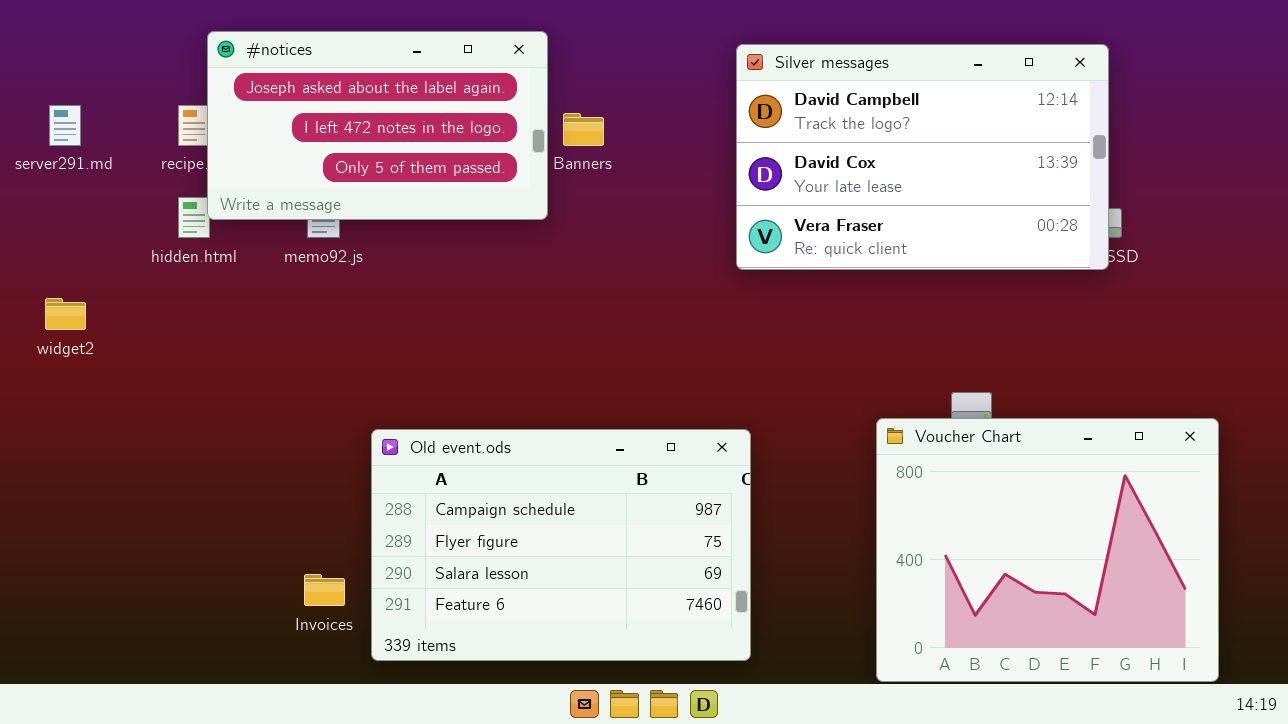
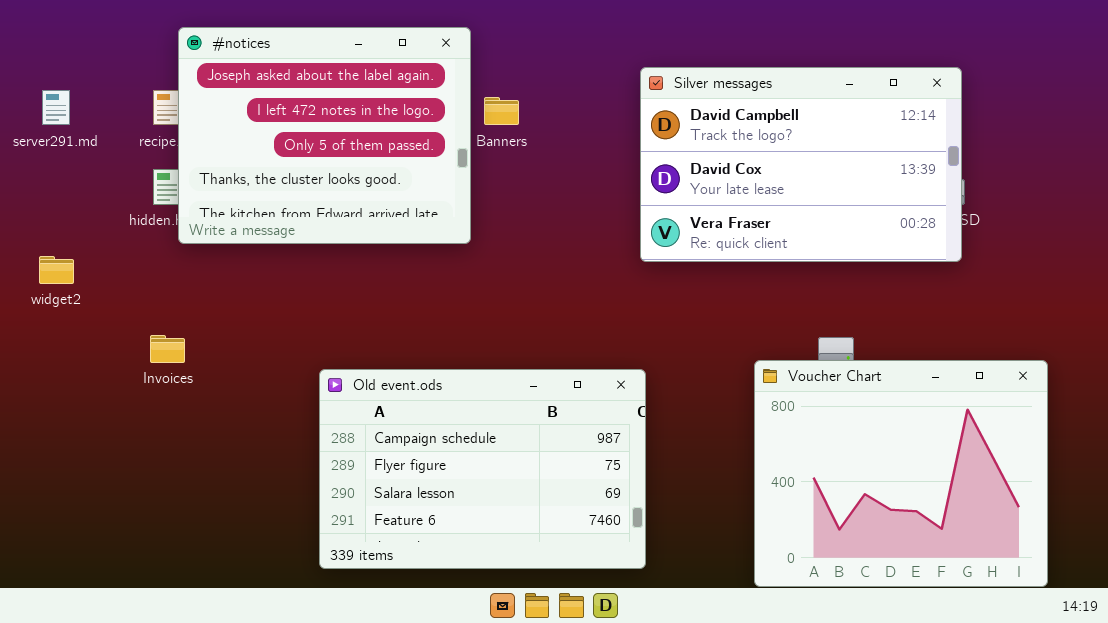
#notices: [207,31,548,220] -> [178,27,471,244], resized
Silver messages: [736,44,1109,270] -> [640,67,962,262], moved
Invoices: [304,574,345,606] -> [150,335,185,363], moved

